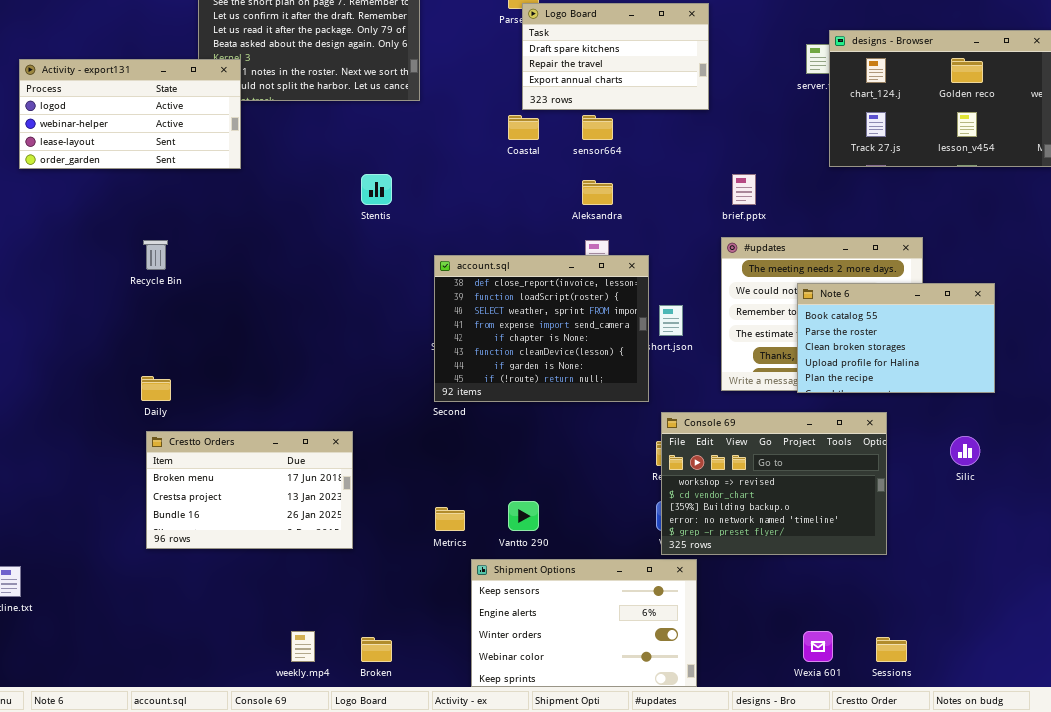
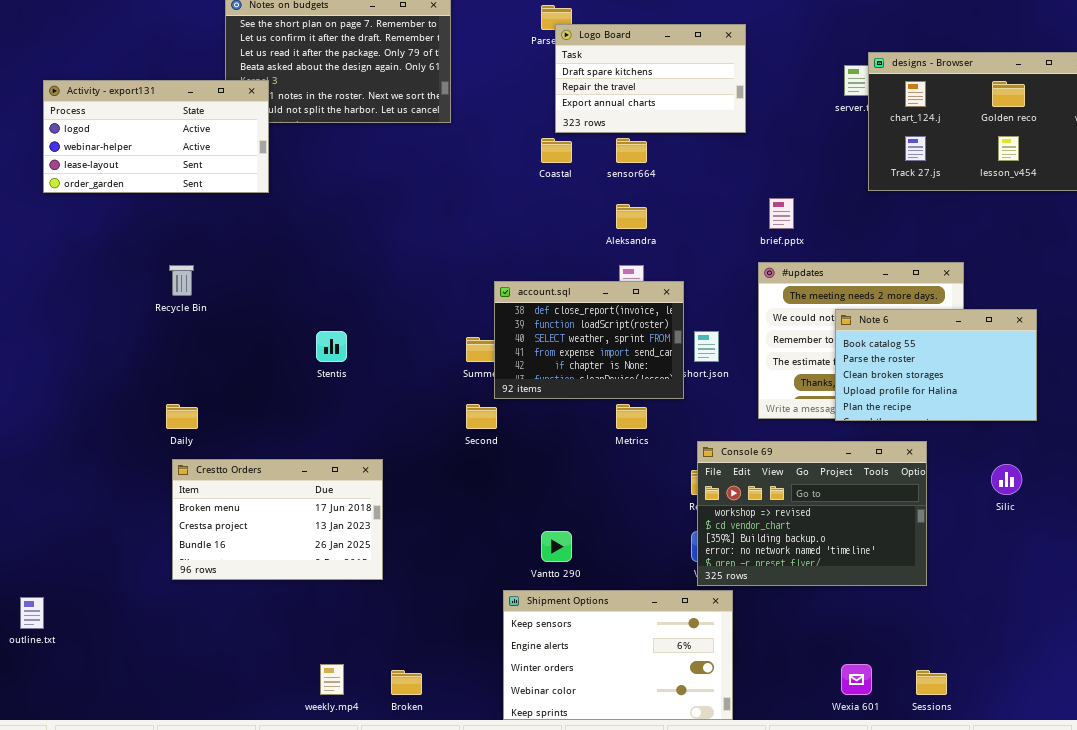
Stentis: [361,174,392,205] -> [316,331,347,362], moved
account.sql: [434,255,649,402] -> [494,281,684,399], resized
Metrics: [435,507,465,531] -> [616,404,647,429], moved

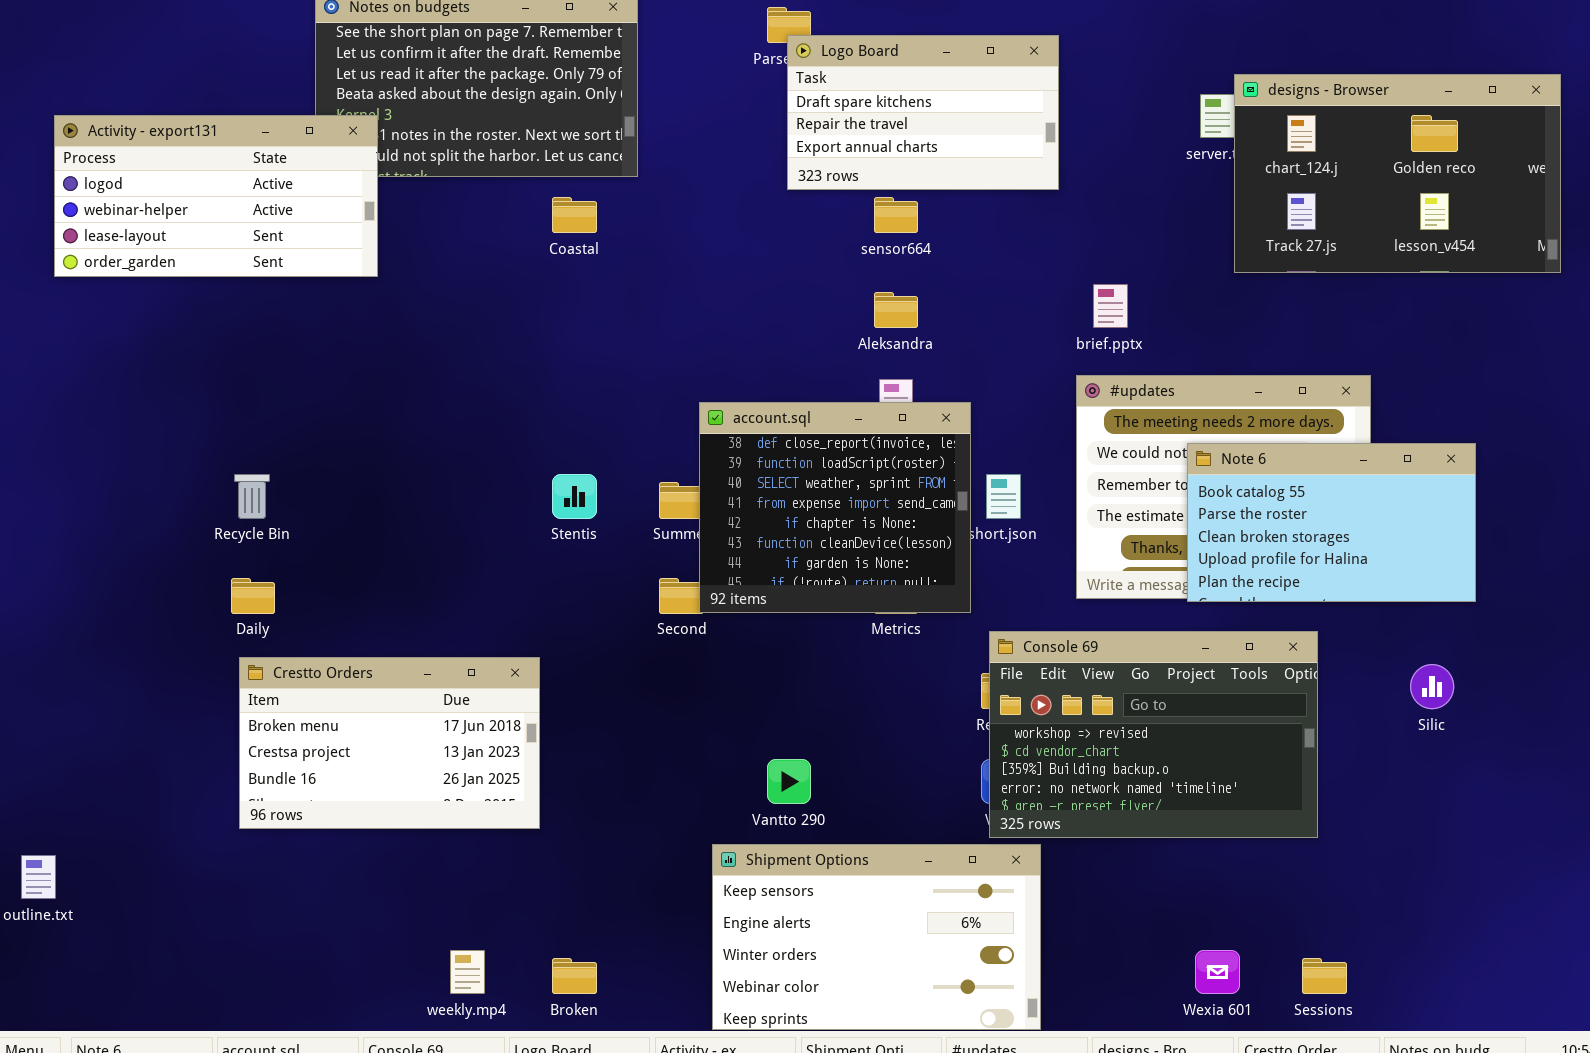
Coastal: [541,138,572,163] -> [552,197,597,233], moved
Recycle Bin: [169,265,194,296] -> [234,474,270,519], moved
account.sql: [494,281,684,399] -> [699,402,971,613], resized
Stentis: [316,331,347,362] -> [552,474,597,519], moved

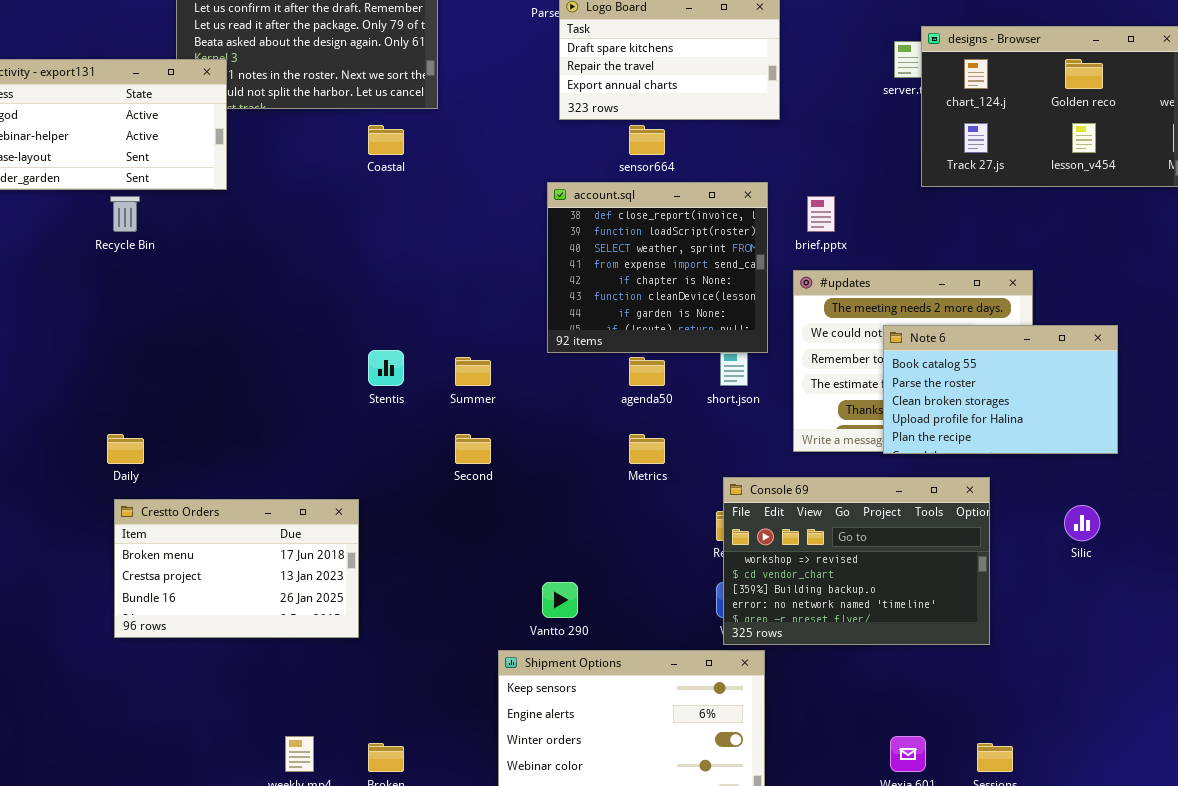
account.sql: [699,402,971,613] -> [547,182,768,353], moved
Recycle Bin: [234,474,270,519] -> [110,196,140,232], moved

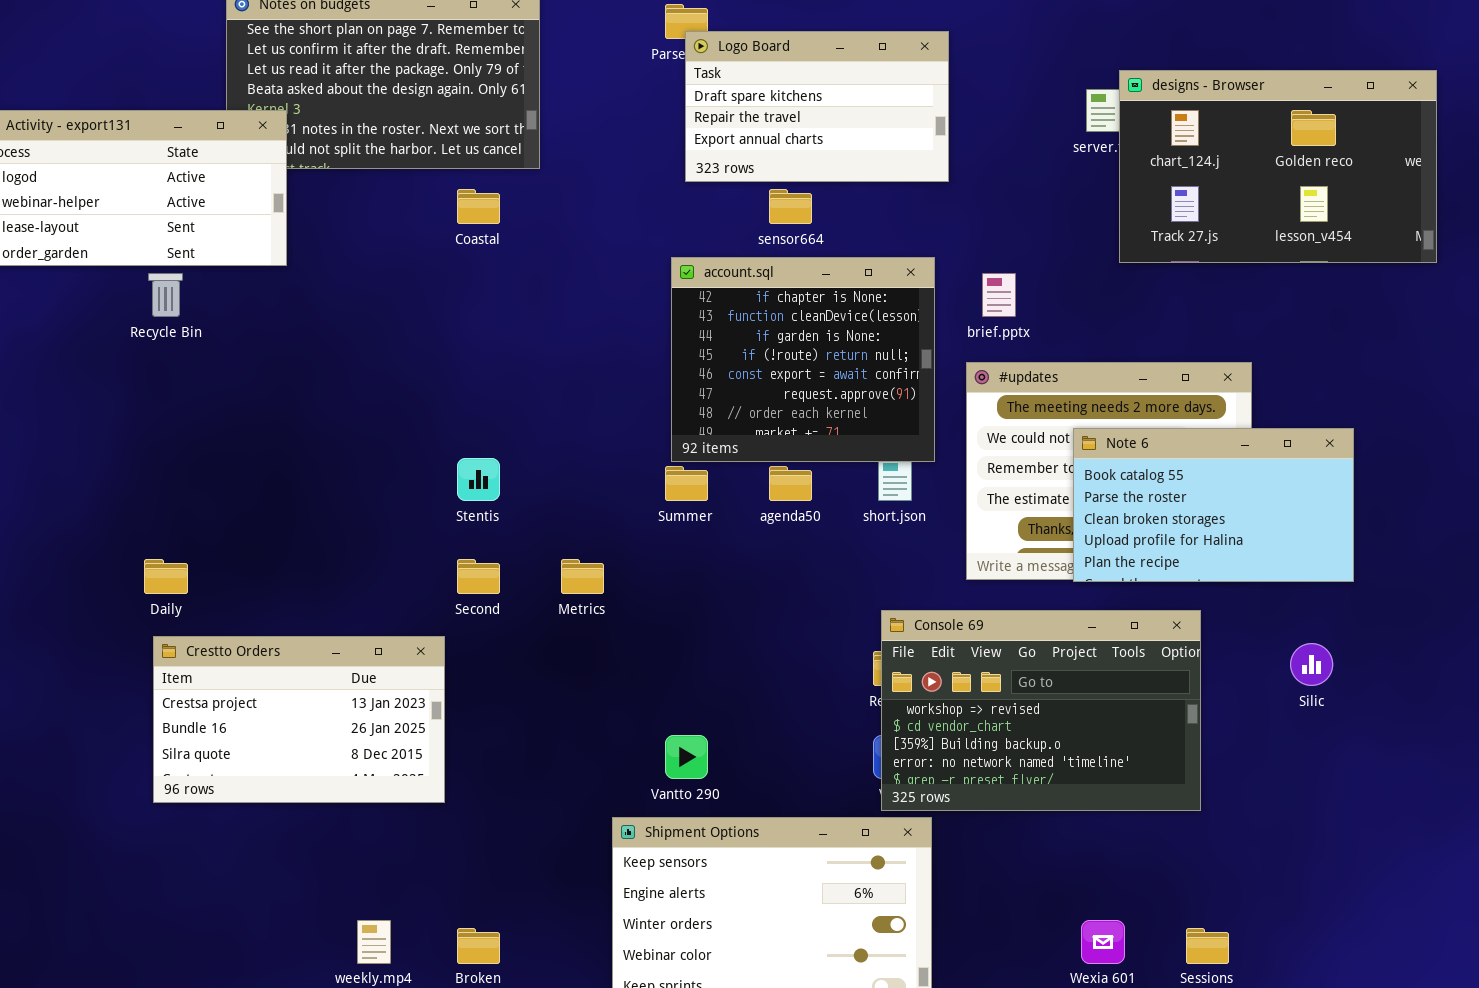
account.sql: [547,182,768,353] -> [671,257,935,462], scrolled down 4 rows
Summer: [455,357,491,386] -> [665,466,708,501], moved
Second: [455,434,491,464] -> [457,559,500,594], moved
Metrics: [629,434,665,464] -> [561,559,604,594], moved
Crestto Orders: [114,499,359,638] -> [153,636,445,803], scrolled down 1 row

